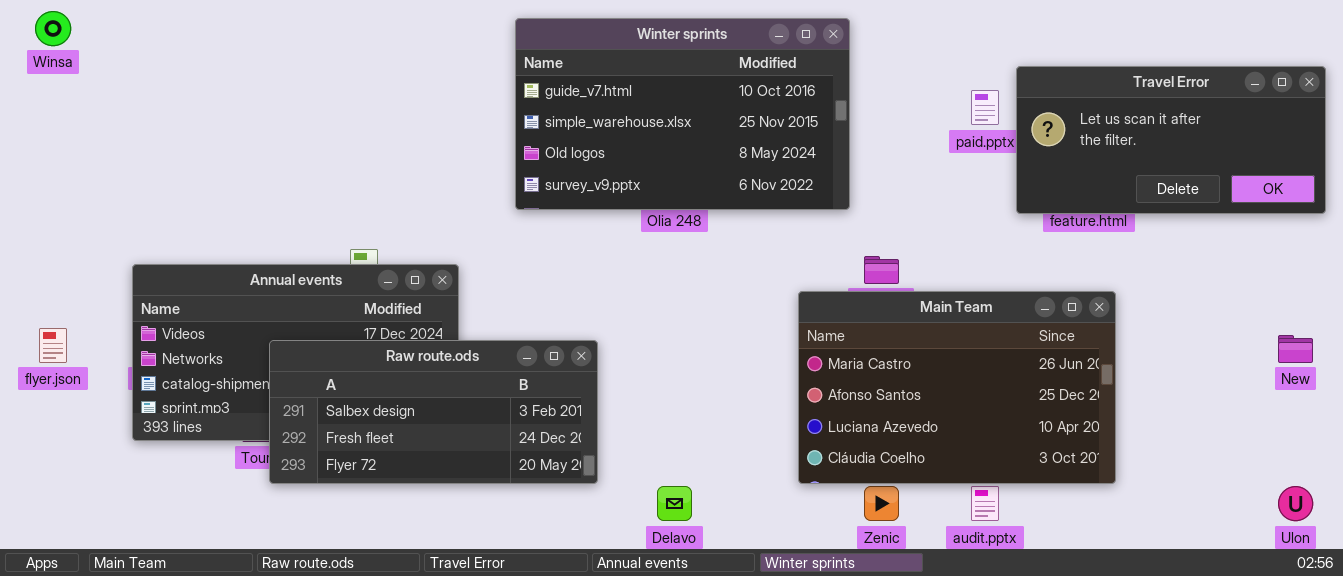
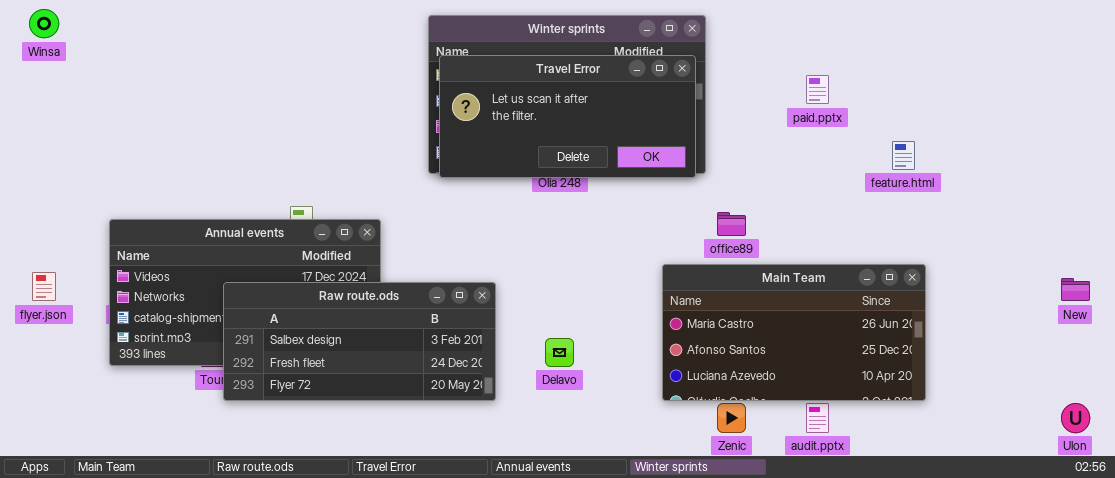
Travel Error: [1016,66,1326,214] -> [439,55,696,178], moved
Main Team: [798,291,1116,484] -> [662,264,926,401], resized
Delavo: [657,486,692,521] -> [545,338,574,367], moved

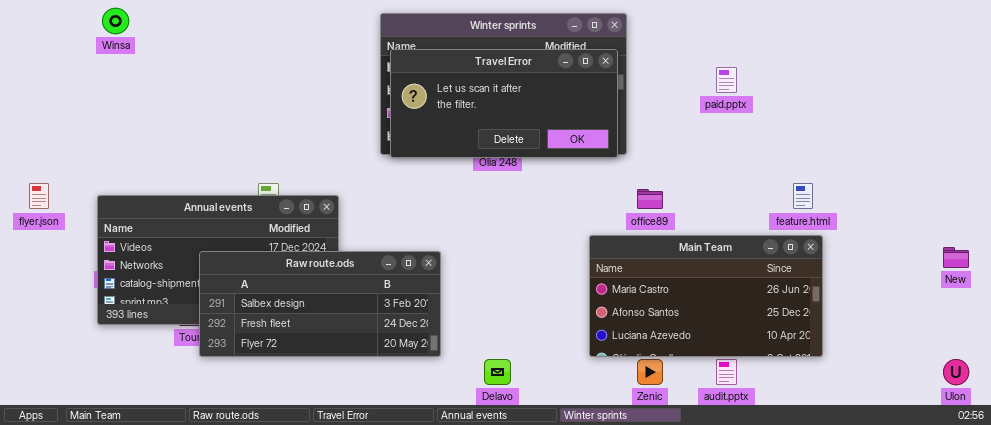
Winsa: [29,9,59,38] -> [102,8,129,34], moved
feature.html: [892,141,915,170] -> [793,183,813,209], moved
flyer.json: [32,272,56,301] -> [29,183,49,209], moved
Delavo: [545,338,574,367] -> [484,359,511,385], moved

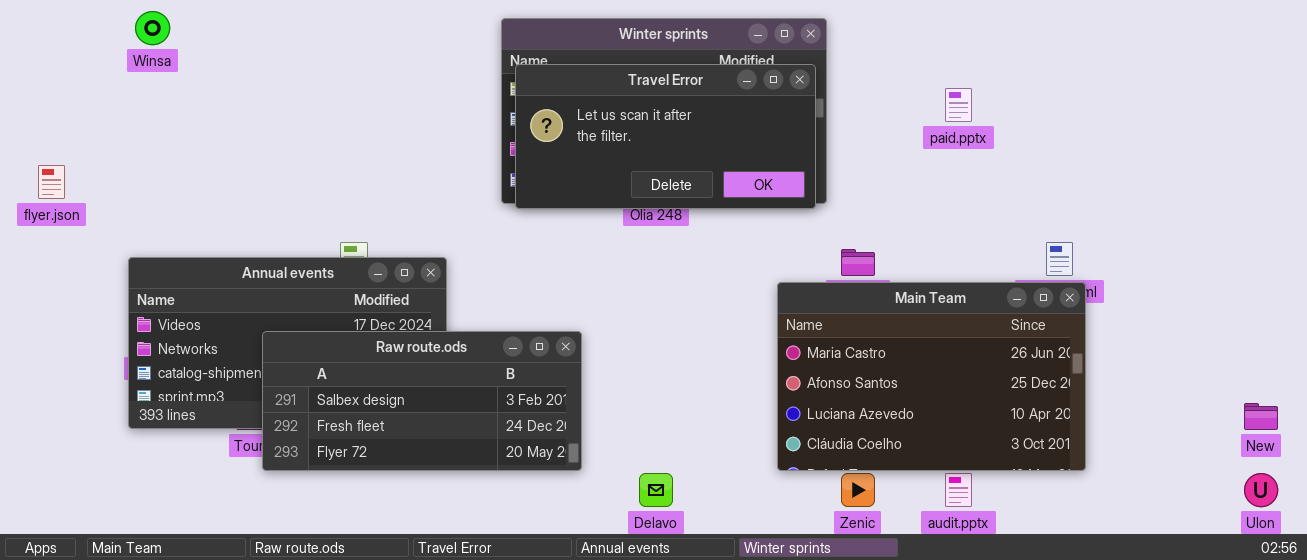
flyer.json: [29,183,49,209] -> [38,165,65,199], moved
Main Team: [589,235,823,357] -> [777,282,1086,471], resized
New: [943,247,969,268] -> [1244,403,1278,430], moved

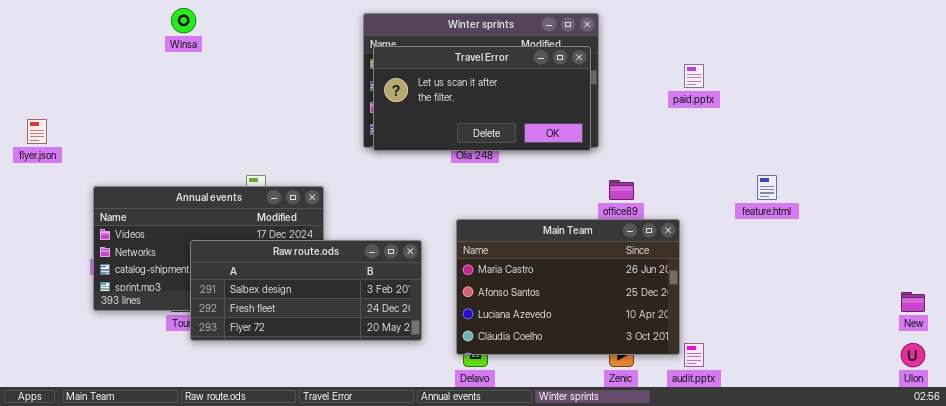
Winsa: [135,11,170,45] -> [171,8,196,33], moved
Main Team: [777,282,1086,471] -> [456,219,680,355], moved

